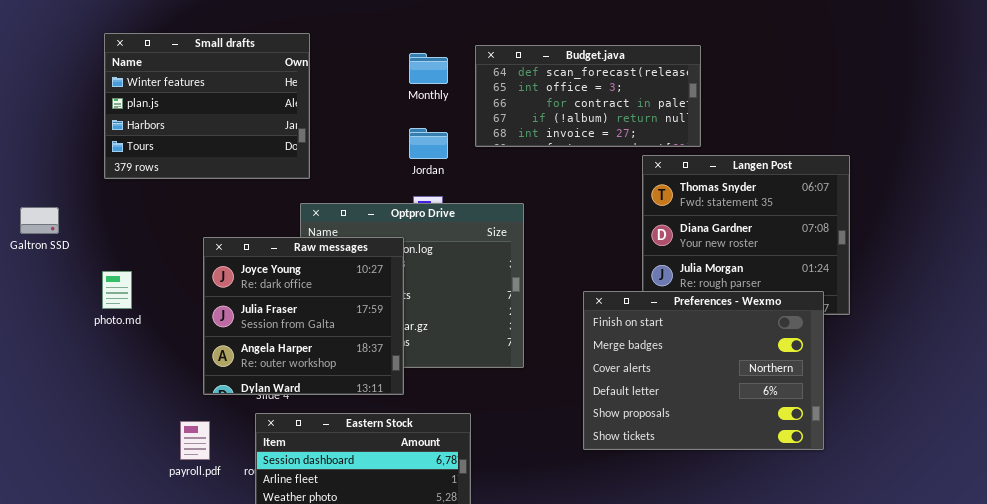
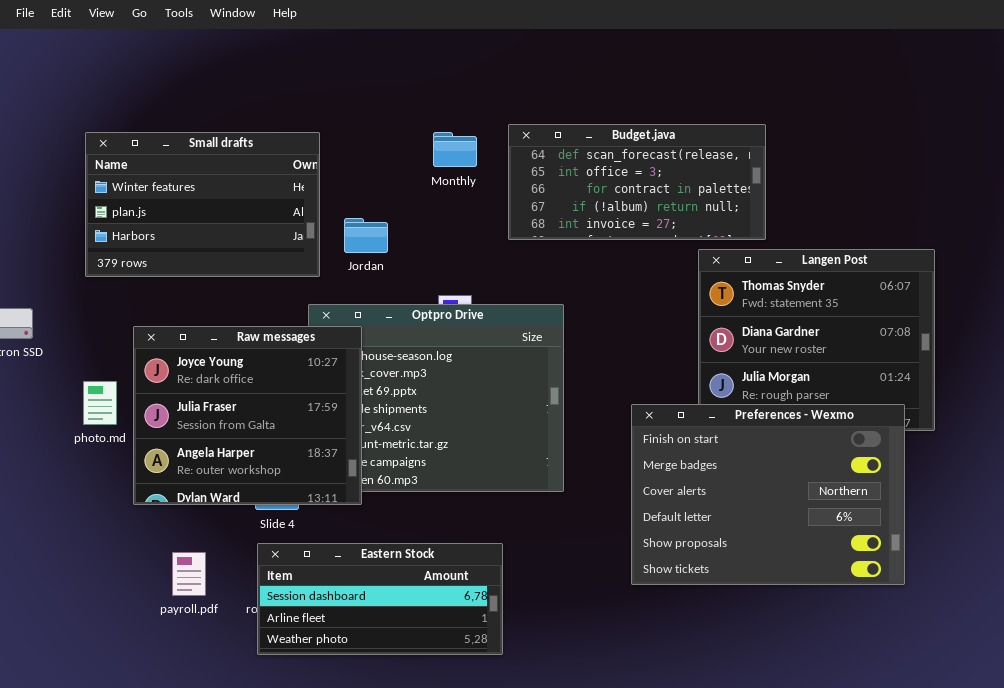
Small drafts: [104,33,310,179] -> [85,132,320,277], resized
Jordan: [409,128,448,159] -> [344,218,388,253], moved
Raw messages: [203,237,404,395] -> [133,326,362,505], moved

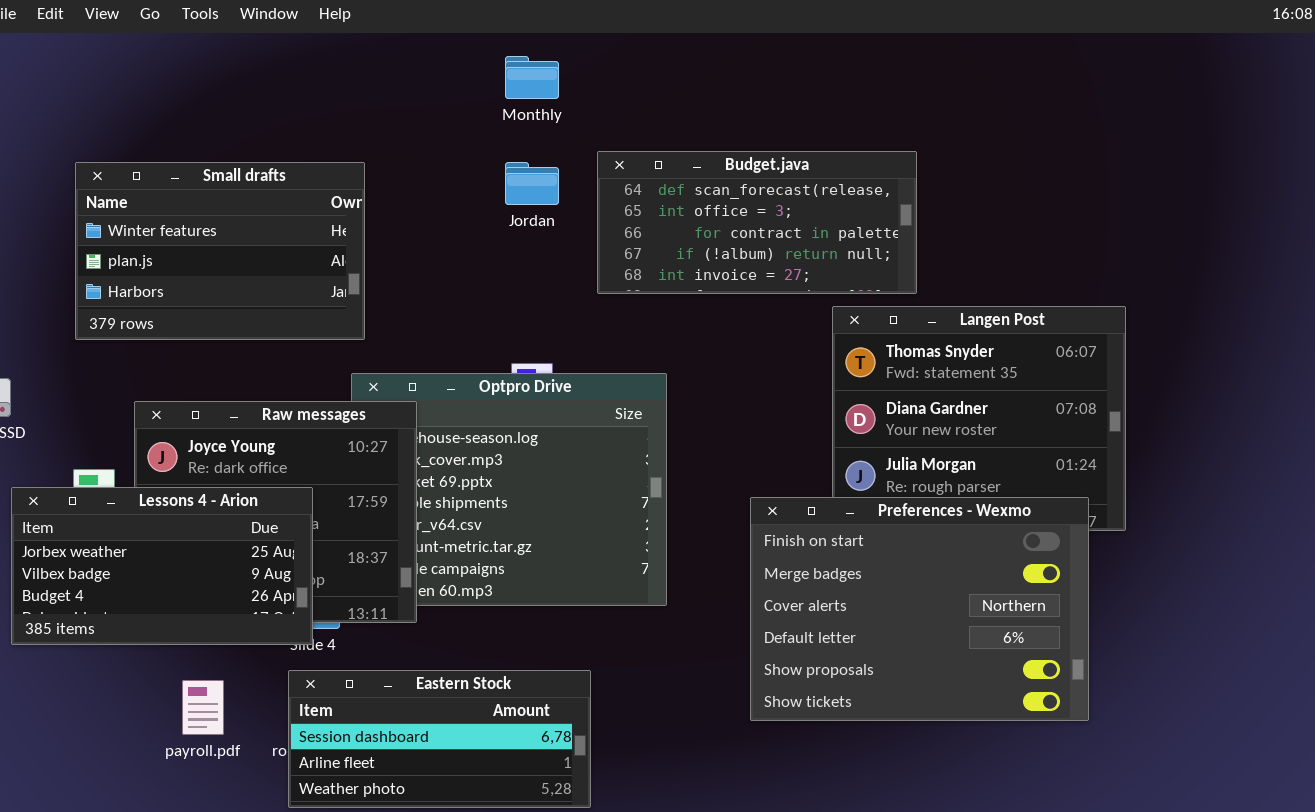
Monthly: [433,132,477,167] -> [505,56,559,99], moved
Jordan: [344,218,388,253] -> [505,162,559,205], moved
Lessons 4 - Arion: none -> [11,487,313,645], opened

